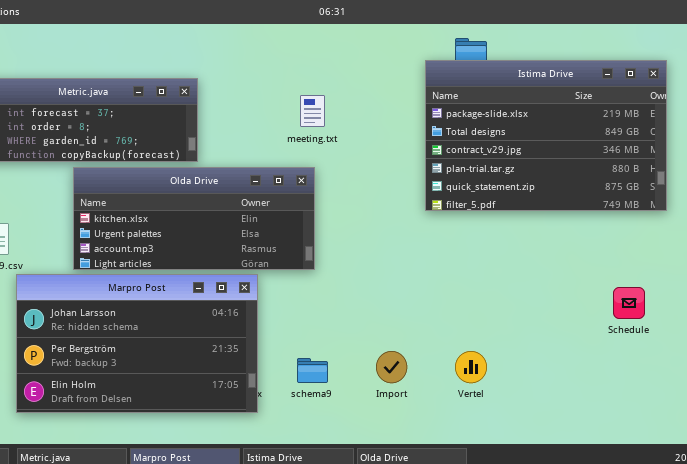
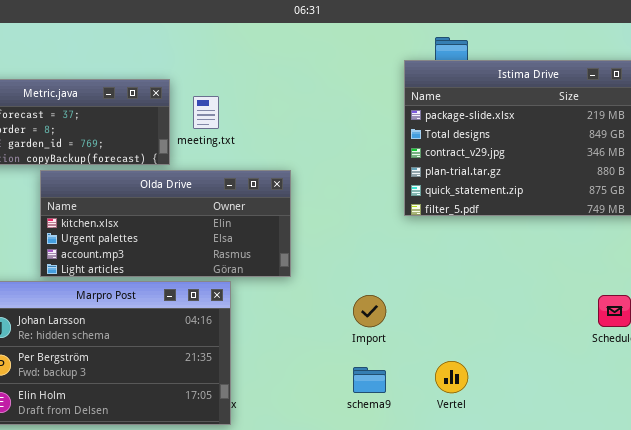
meeting.txt: [300,95,325,127] -> [193,96,219,129], moved
Import: [376,351,407,383] -> [353,295,386,327], moved
schema9: [297,358,328,383] -> [353,367,386,393], moved

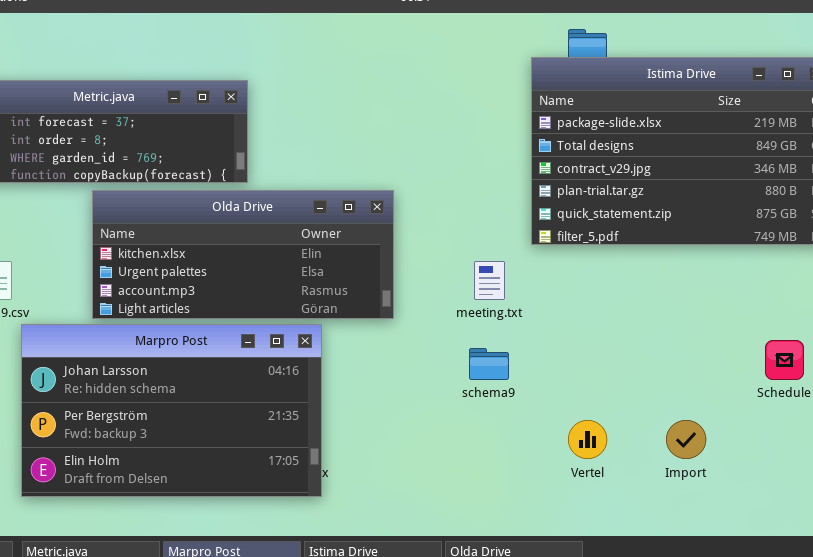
meeting.txt: [193,96,219,129] -> [474,261,505,300], moved
Import: [353,295,386,327] -> [666,420,706,459], moved
schema9: [353,367,386,393] -> [469,348,509,380], moved

